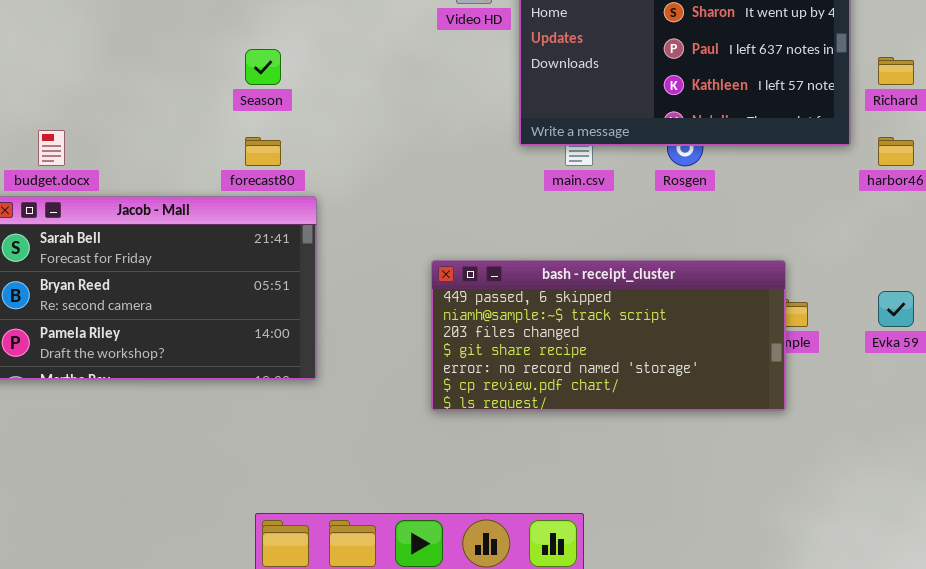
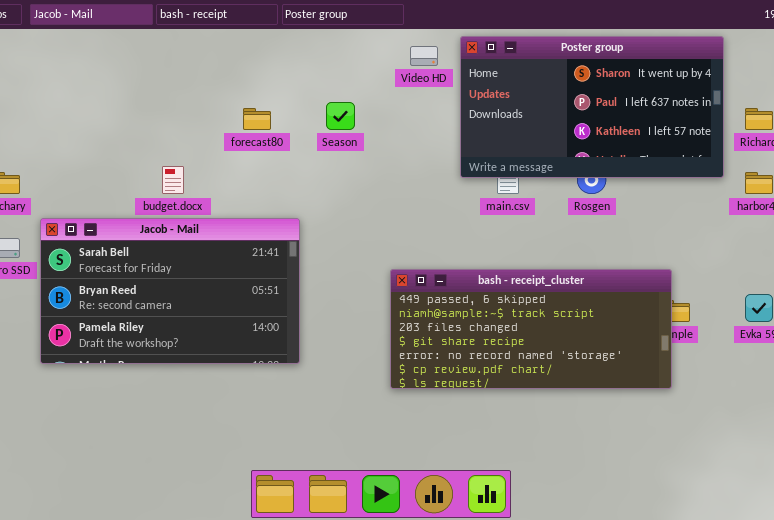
Season: [245,49,281,85] -> [326,102,355,130], moved
budget.docx: [38,130,65,166] -> [162,166,184,194], moved
forecast80: [245,137,281,166] -> [243,108,271,130], moved

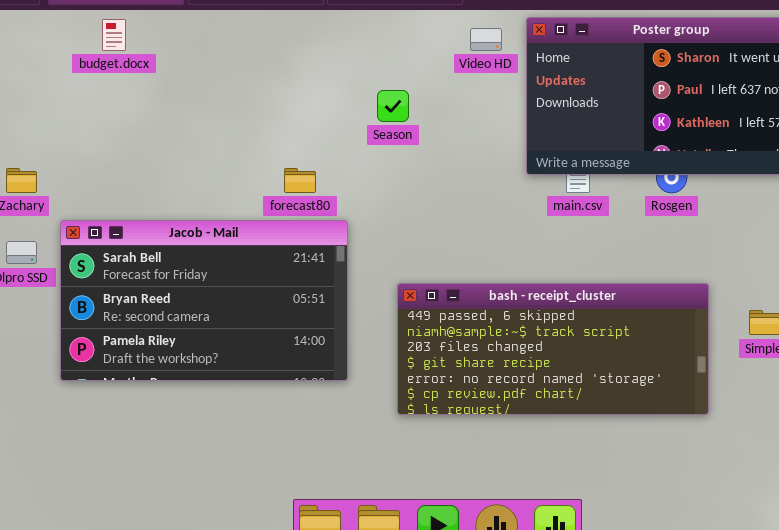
forecast80: [243,108,271,130] -> [284,168,316,193], moved
budget.docx: [162,166,184,194] -> [102,19,126,51], moved
bash - receipt_cluster: [390,269,672,389] -> [397,283,709,415], moved

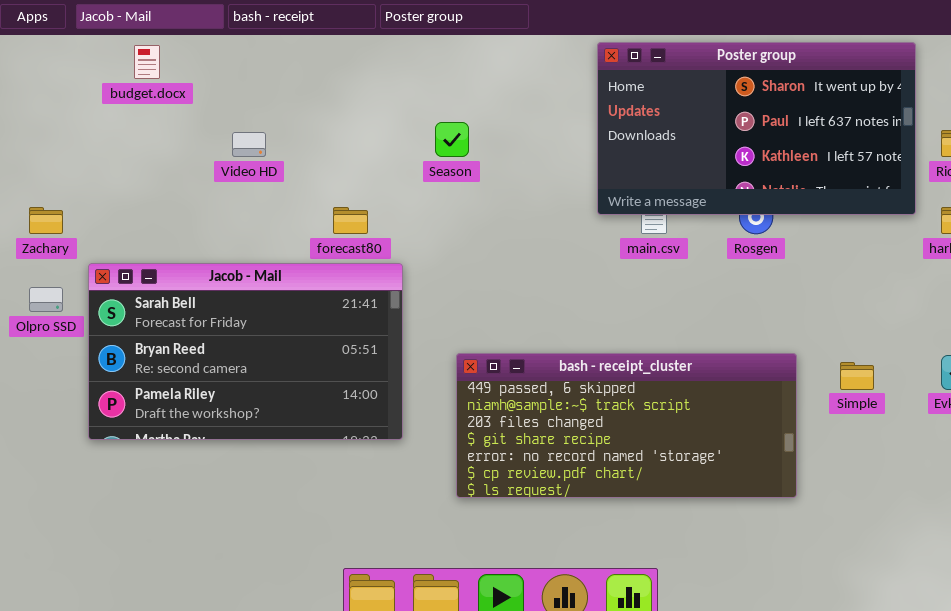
Video HD: [470,28,502,51] -> [232,132,266,157], moved
bash - receipt_cluster: [397,283,709,415] -> [456,353,797,498], moved

